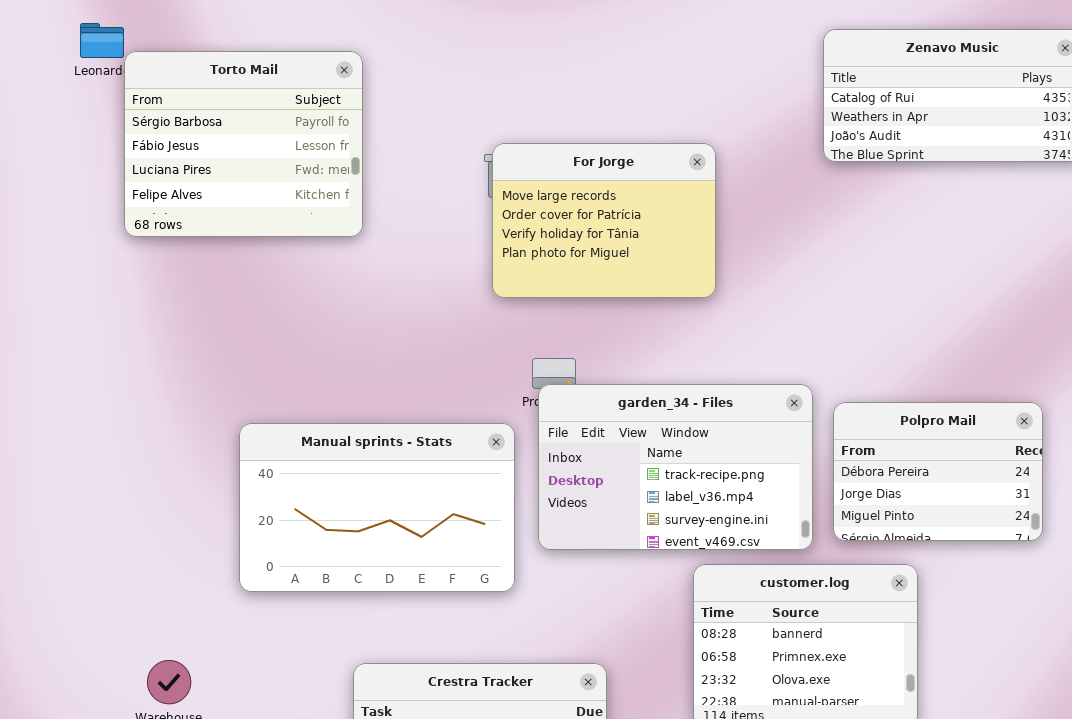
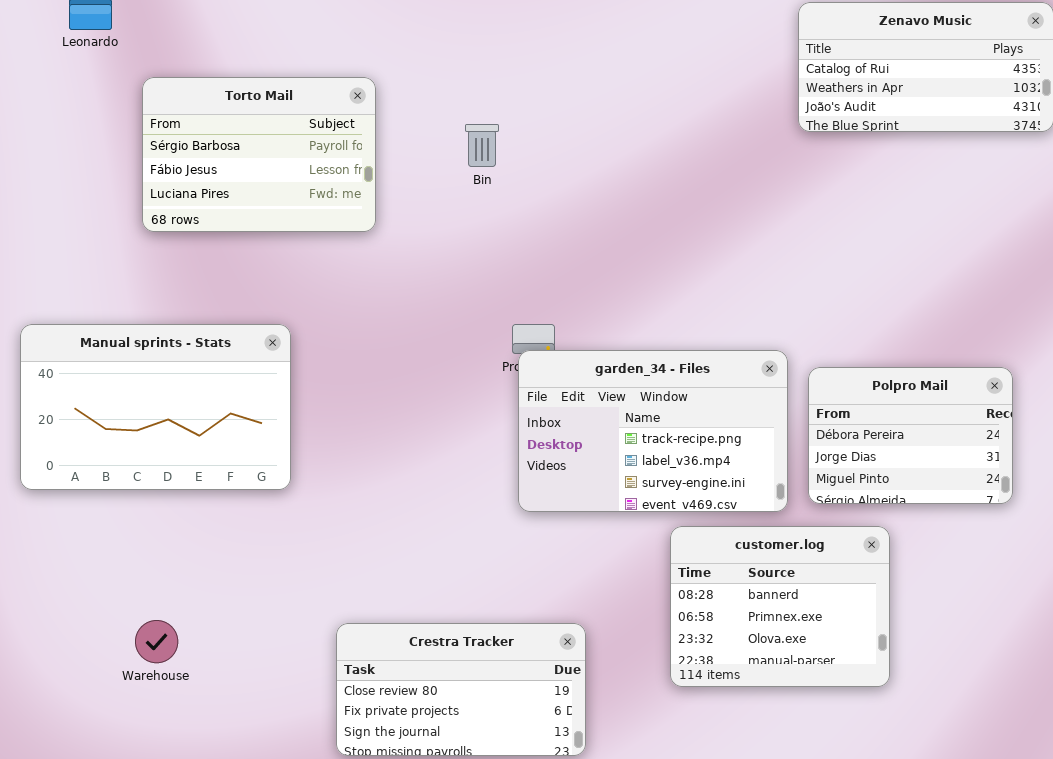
Torto Mail: [124,51,363,237] -> [142,77,376,232], moved, resized
For Jorge: [492,143,716,298] -> none, closed
Manual sprints - Stats: [239,423,515,592] -> [20,324,291,490], moved

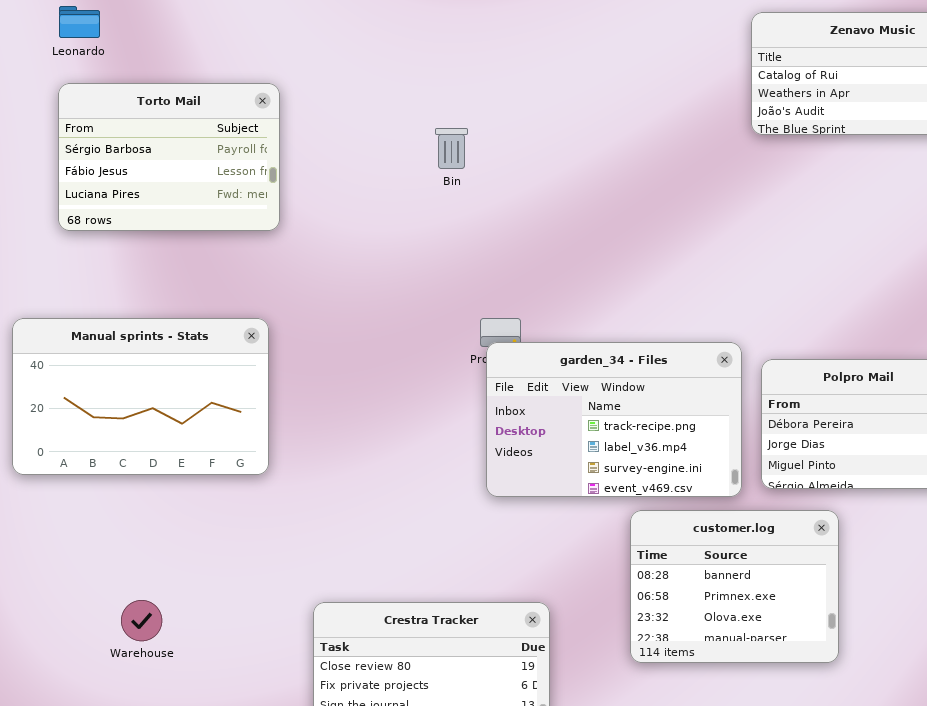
Torto Mail: [142,77,376,232] -> [58,83,280,231], moved

